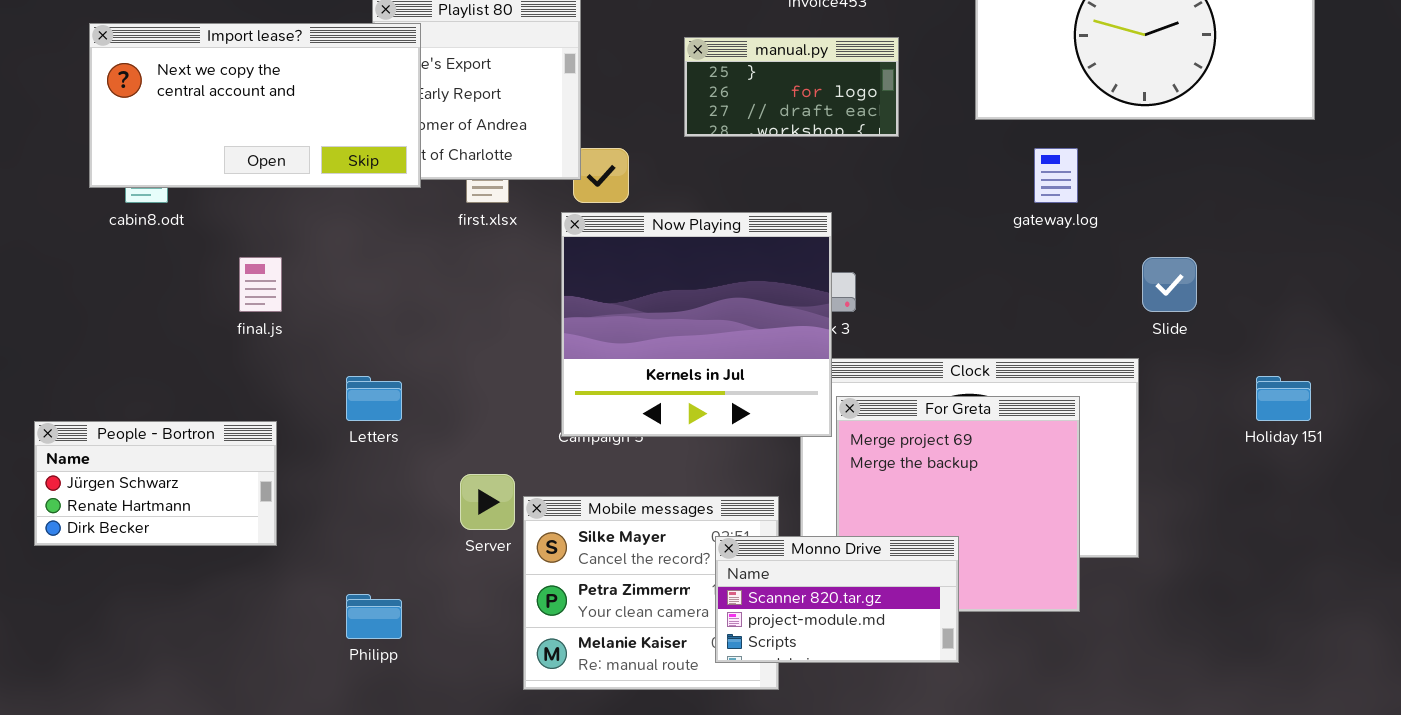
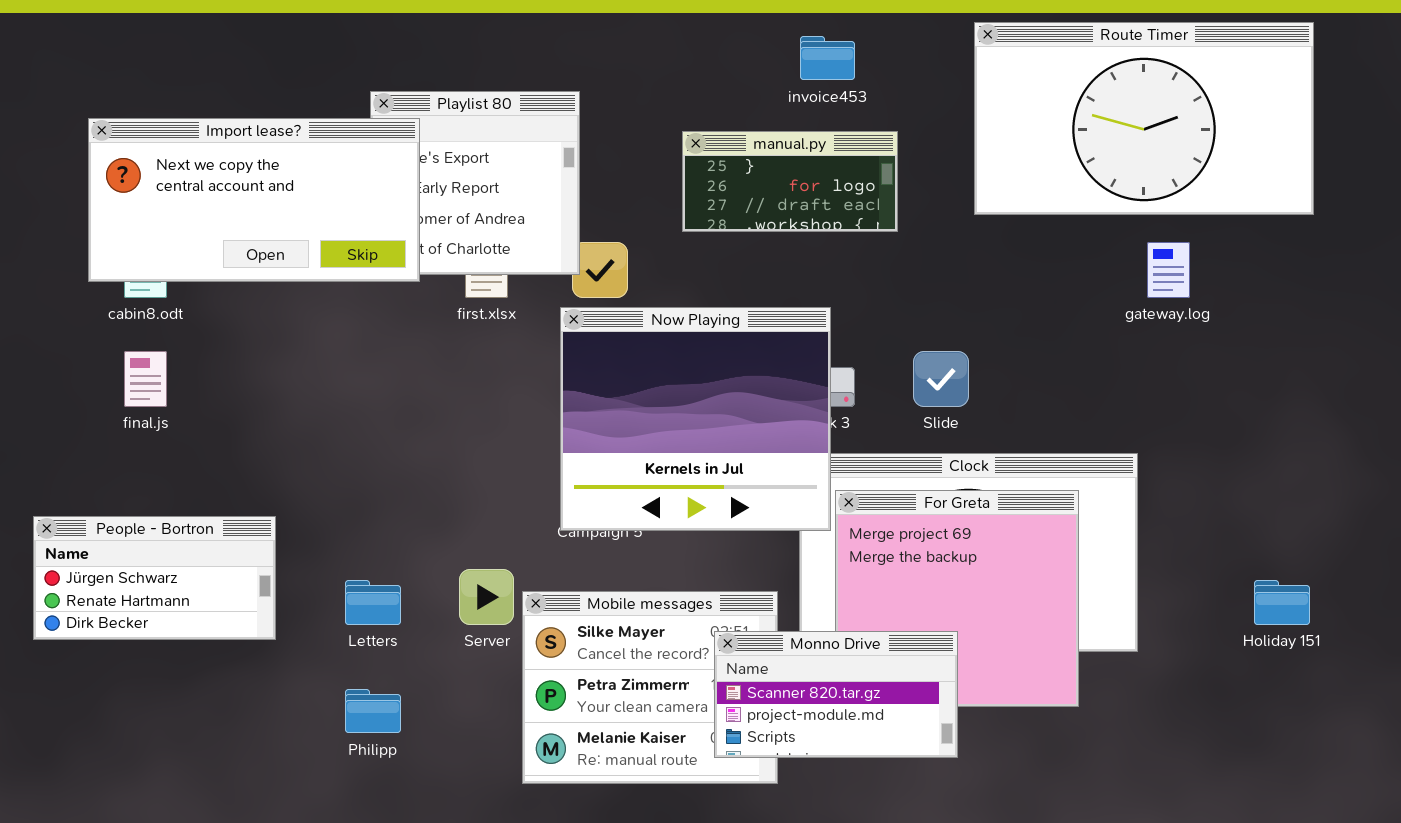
gateway.log: [1034,148,1078,203] -> [1147,242,1190,298], moved
final.js: [239,257,282,312] -> [124,351,167,407], moved
Slide: [1142,257,1197,312] -> [913,351,969,407], moved
Letters: [346,376,402,421] -> [345,580,401,625], moved
Holiday 151: [1256,376,1311,421] -> [1254,580,1310,625], moved

